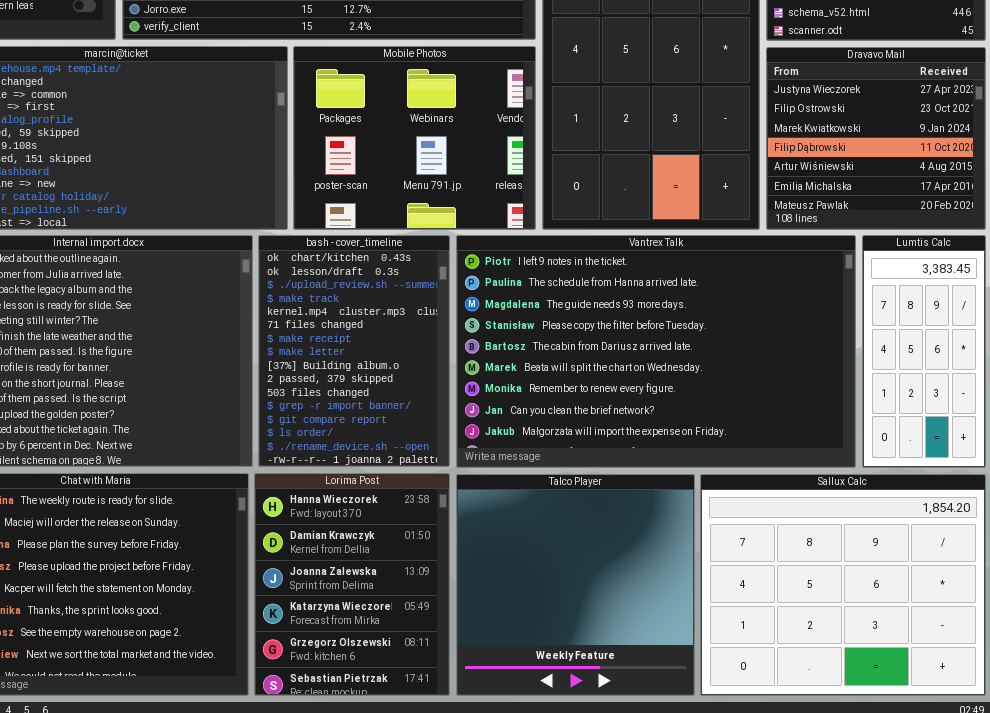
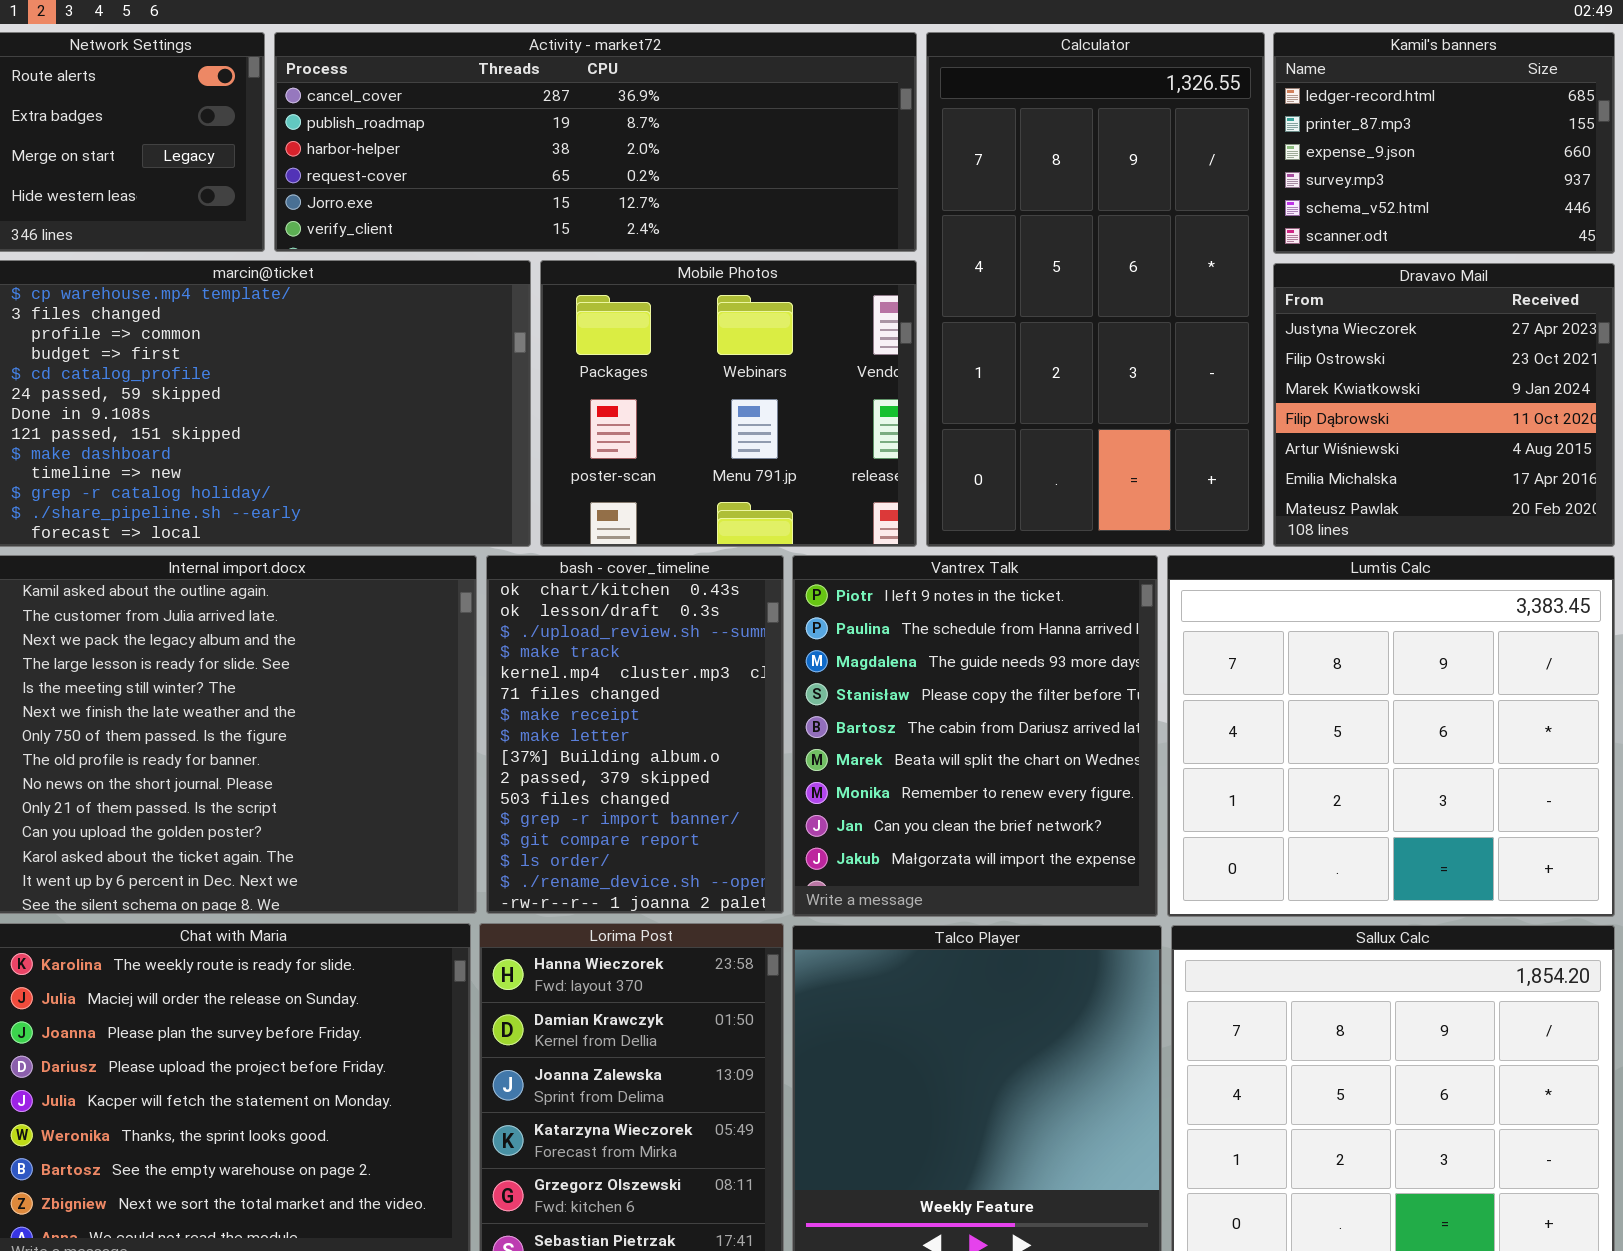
Vantrex Talk: [456,235,856,468] -> [792,555,1158,917], resized
Lumtis Calc: [862,235,986,468] -> [1167,555,1615,917], resized

